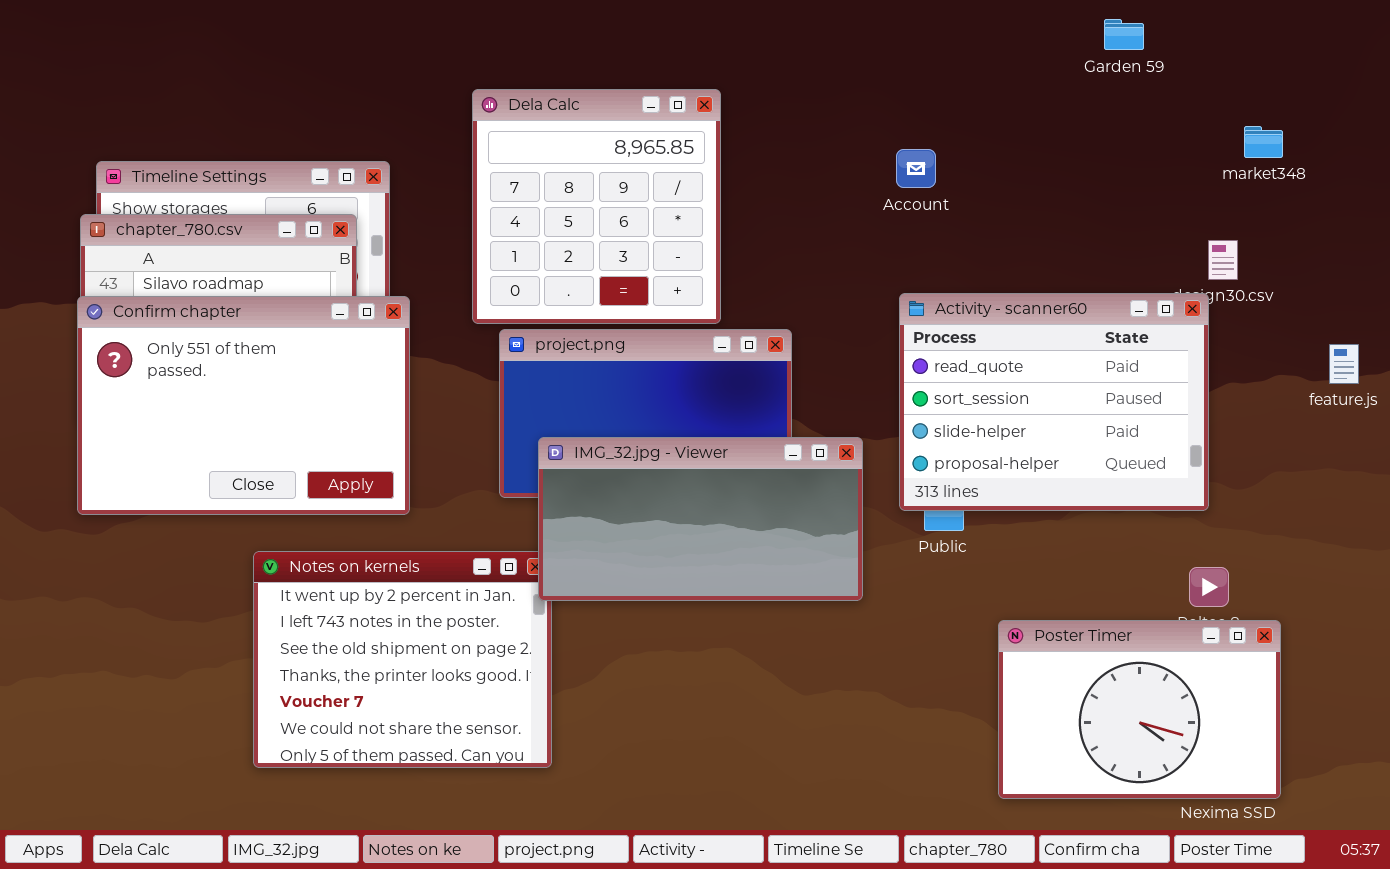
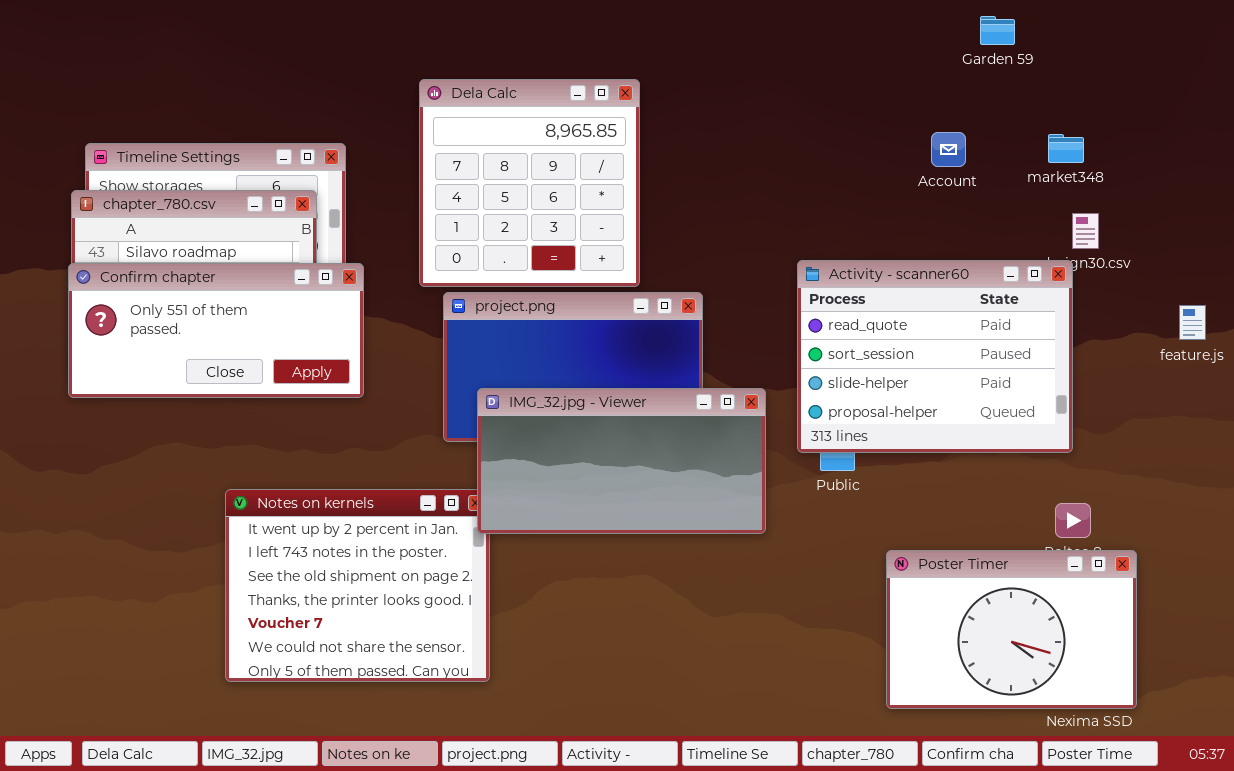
market348: [1244,126,1283,158] -> [1048,134,1084,163], moved
Account: [896,149,936,188] -> [931,132,966,167], moved
Confirm chapter: [77,296,410,515] -> [68,263,364,398], resized

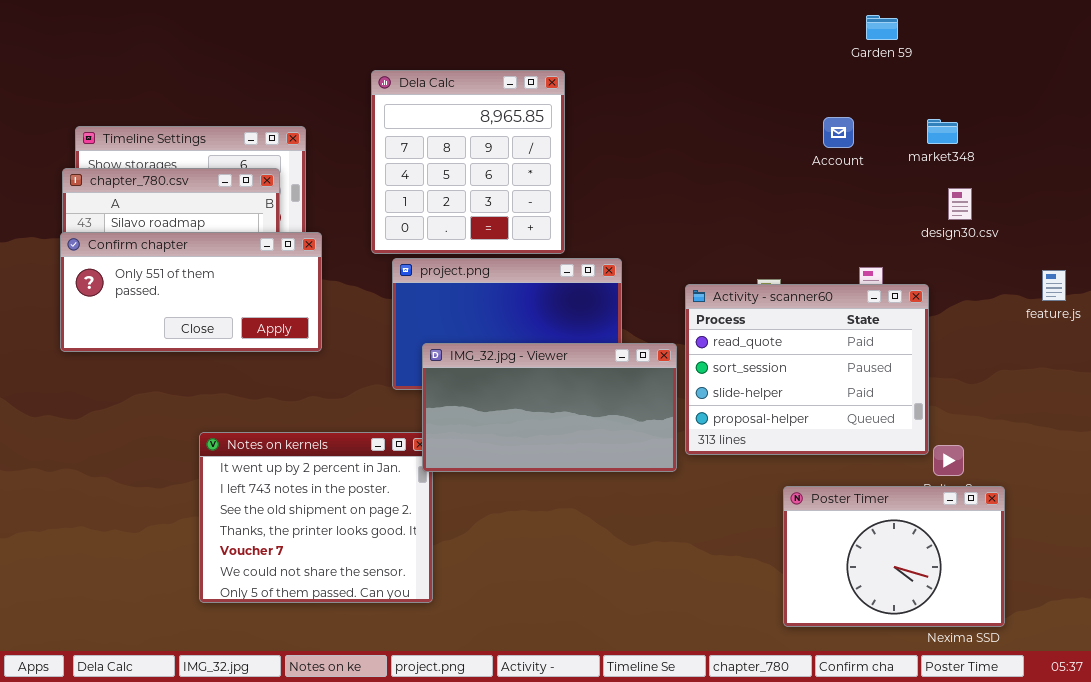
Activity - scanner60: [797,260,1073,453] -> [685,284,929,455], moved

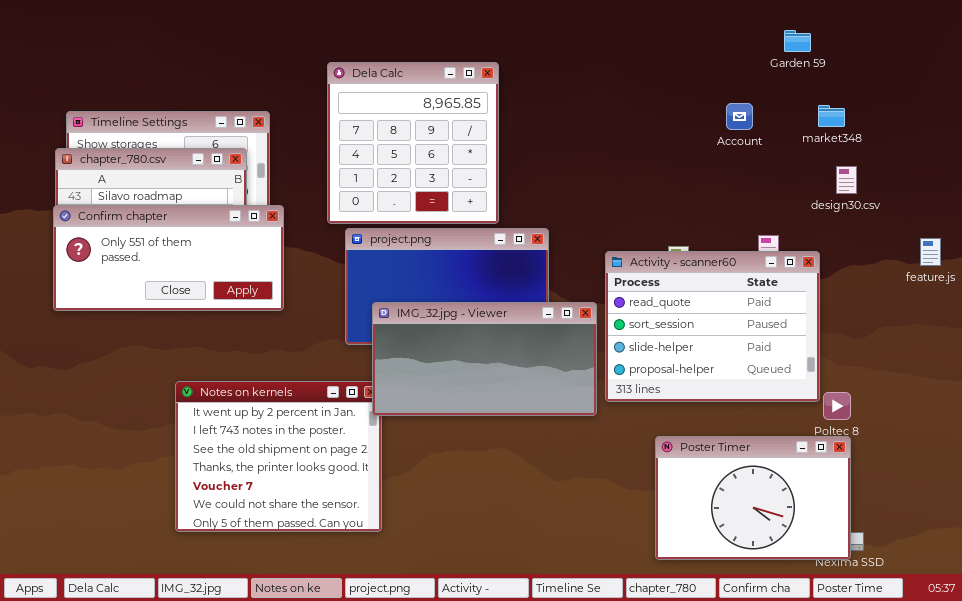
Garden 59: [866,15,898,40] -> [784,30,811,52], moved
Poster Timer: [783,486,1005,627] -> [655,436,851,560], moved

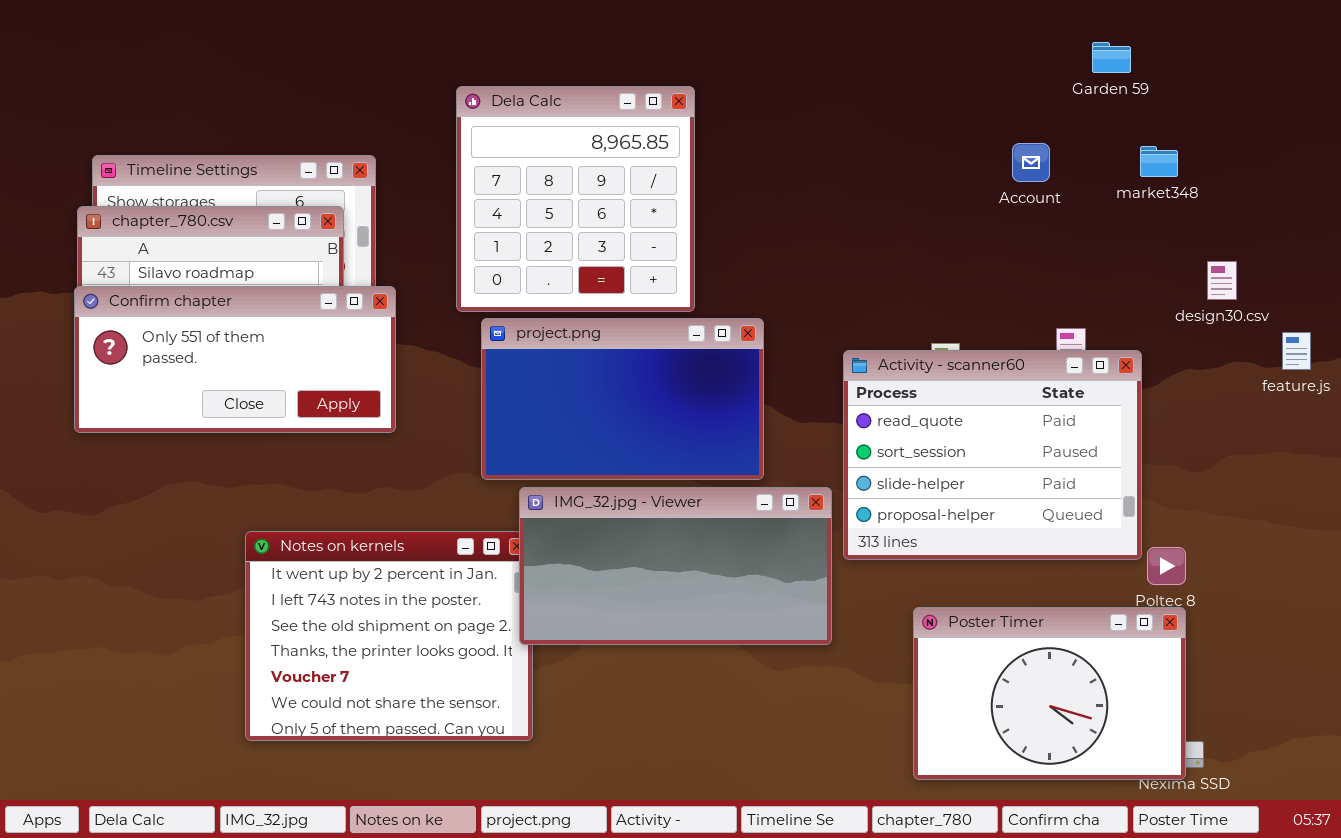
design30.csv: [836,166,857,194] -> [1207,261,1237,300], moved
IMG_32.jpg - Viewer: [372,302,597,416] -> [519,487,832,645], moved

